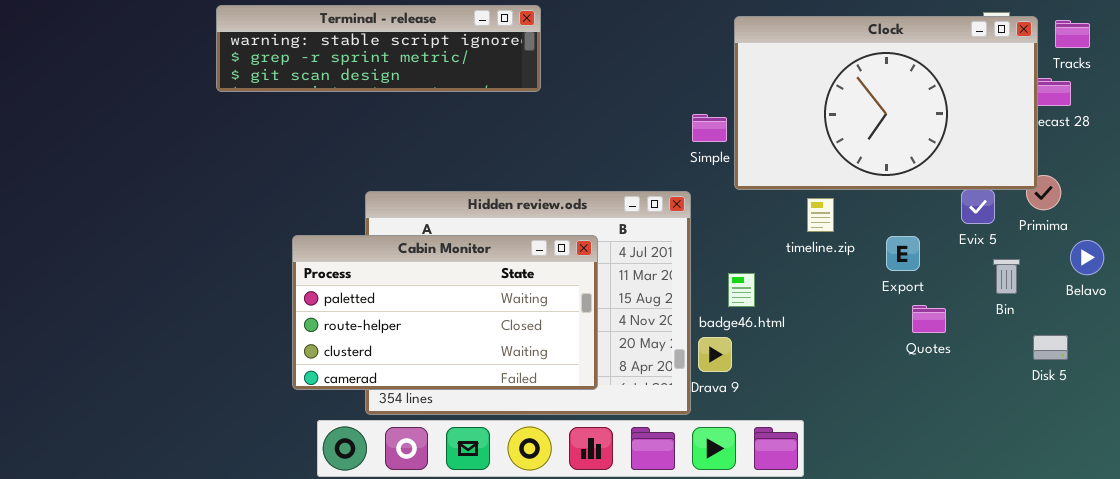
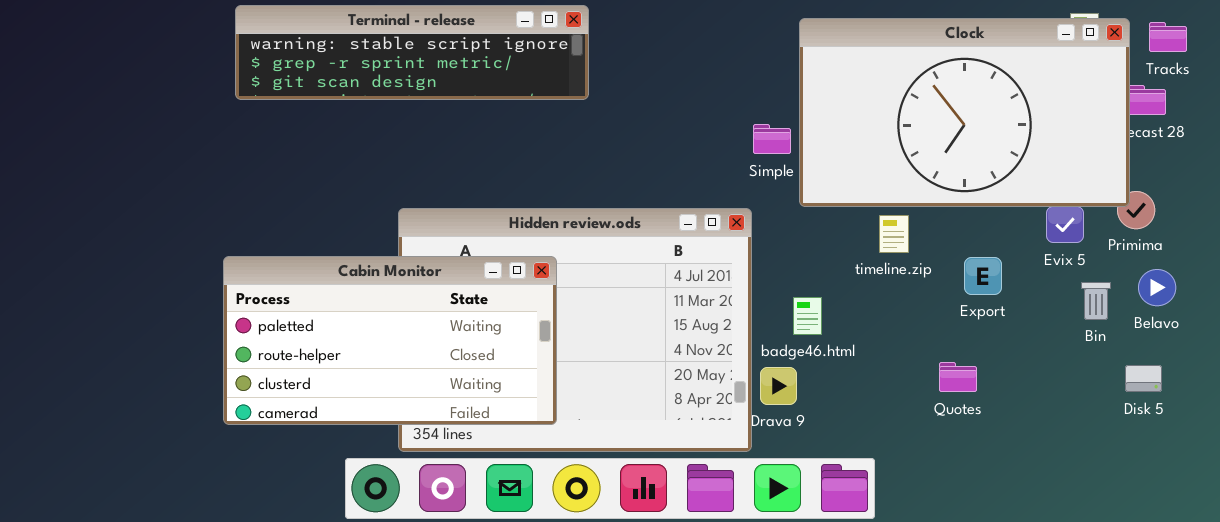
Cabin Monitor: [292,235,598,390] -> [223,256,557,425], moved
Belavo: [1070,240,1104,275] -> [1138,269,1176,306], moved
Quotes: [912,305,946,333] -> [939,362,977,392], moved

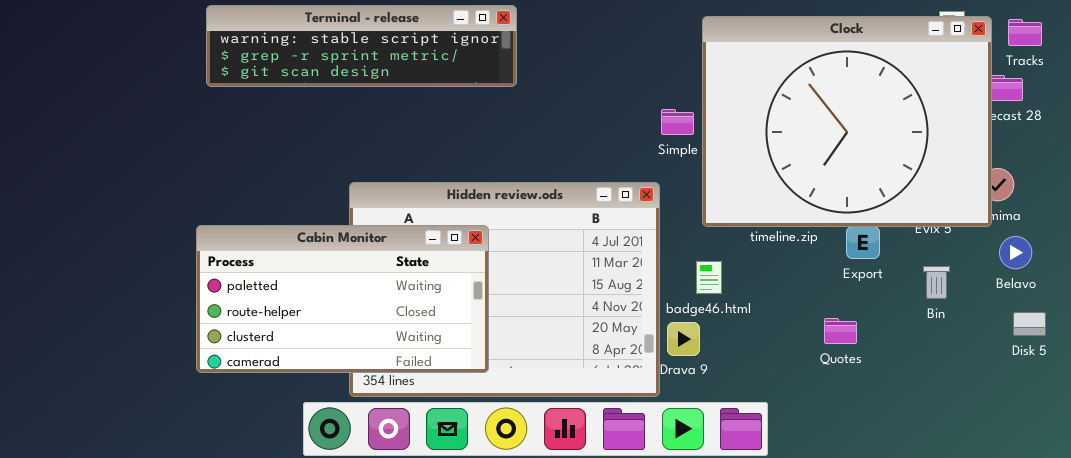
Clock: [799,18,1130,207] -> [702,16,992,227], resized
Bin: [1081,282,1111,320] -> [923,266,950,299], moved
Disk 5: [1125,365,1162,392] -> [1013,312,1046,336], moved

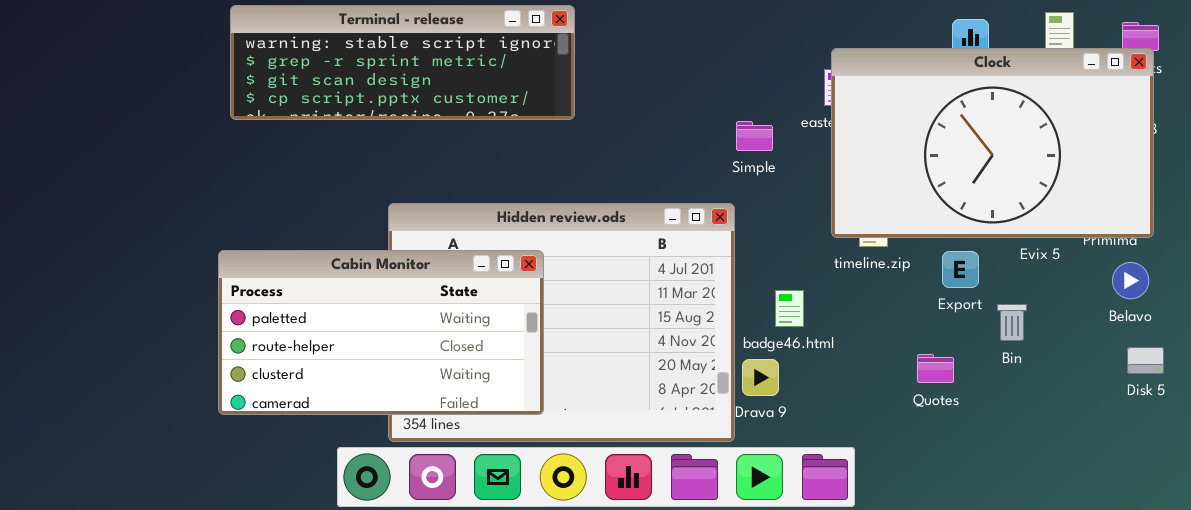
Terminal - release: [206,5,517,87] -> [230,5,575,120], resized
Clock: [702,16,992,227] -> [831,48,1154,238], moved, resized
Bin: [923,266,950,299] -> [997,304,1027,341], moved

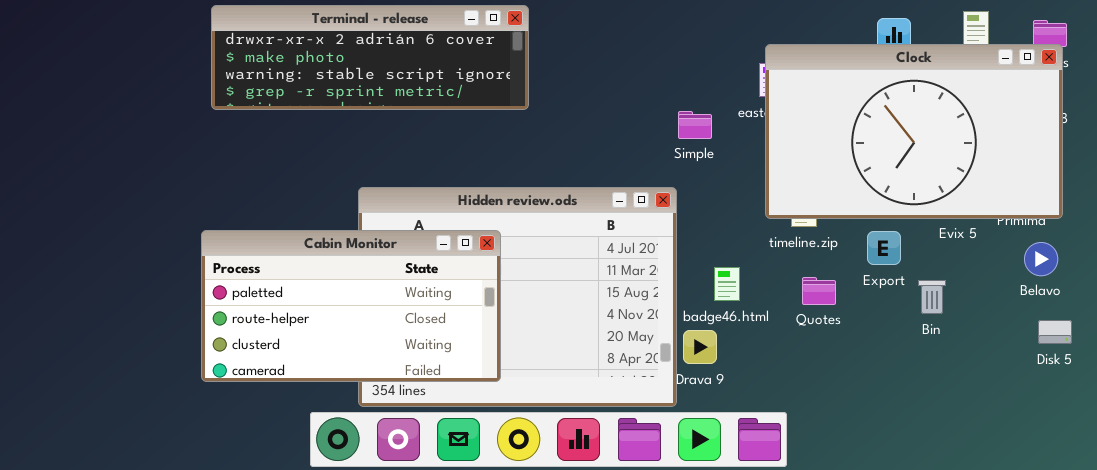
Terminal - release: [230,5,575,120] -> [211,5,529,110], scrolled up 2 rows
Quotes: [917,354,954,383] -> [802,277,836,305], moved

